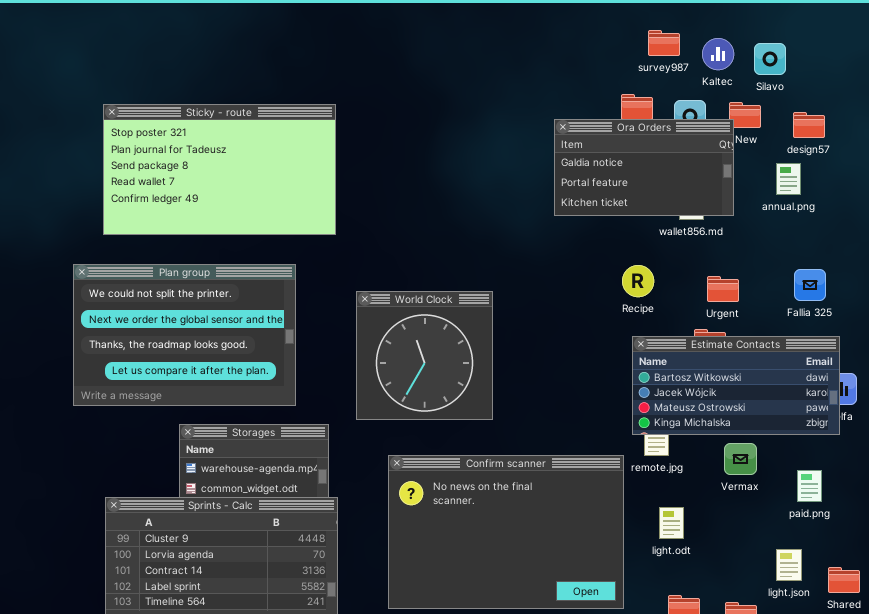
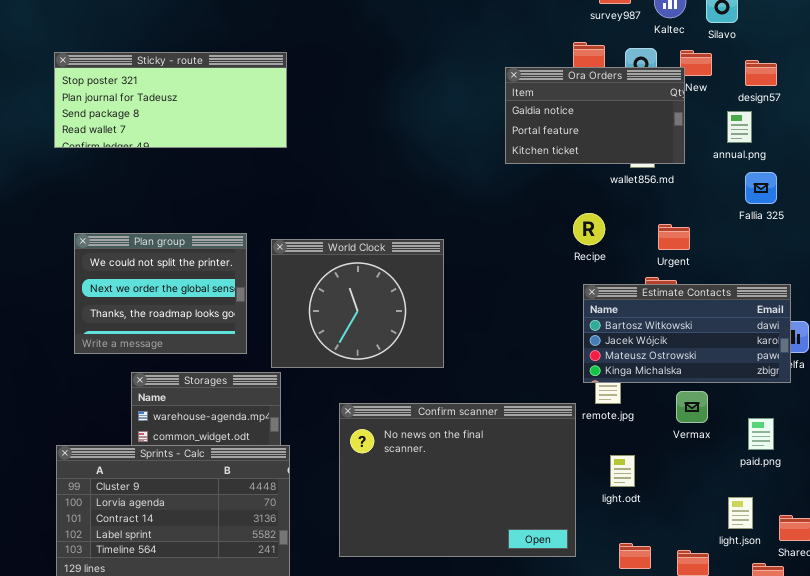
Sticky - route: [103,104,336,235] -> [54,52,287,148], resized
Plan group: [73,264,296,406] -> [74,233,247,354], resized
Fallia 325: [794,269,826,301] -> [745,172,777,204], moved
World Clock: [356,291,493,420] -> [271,239,444,368], resized

